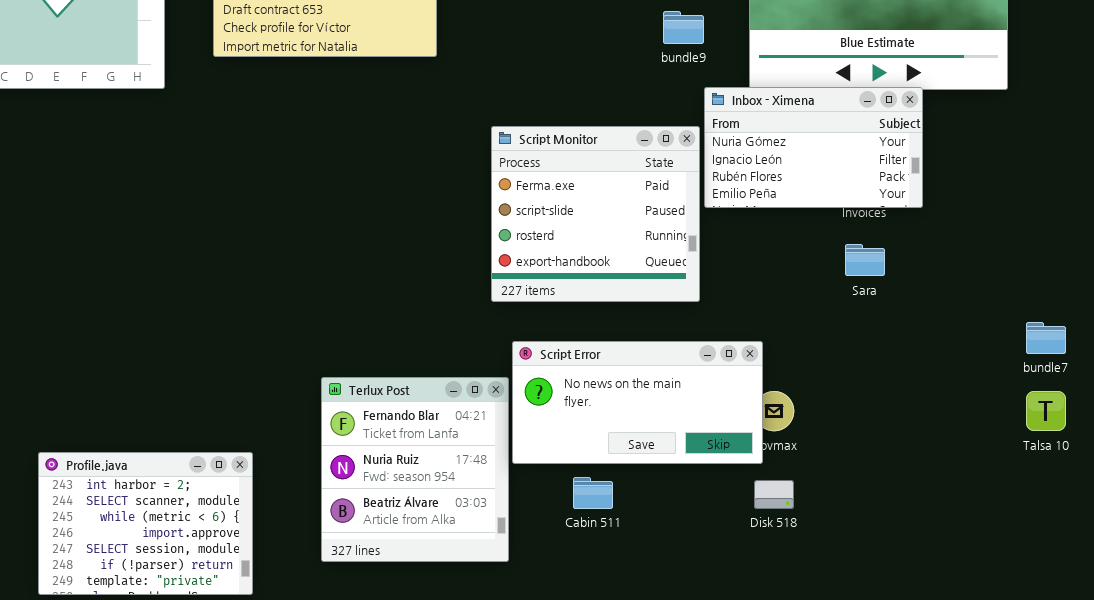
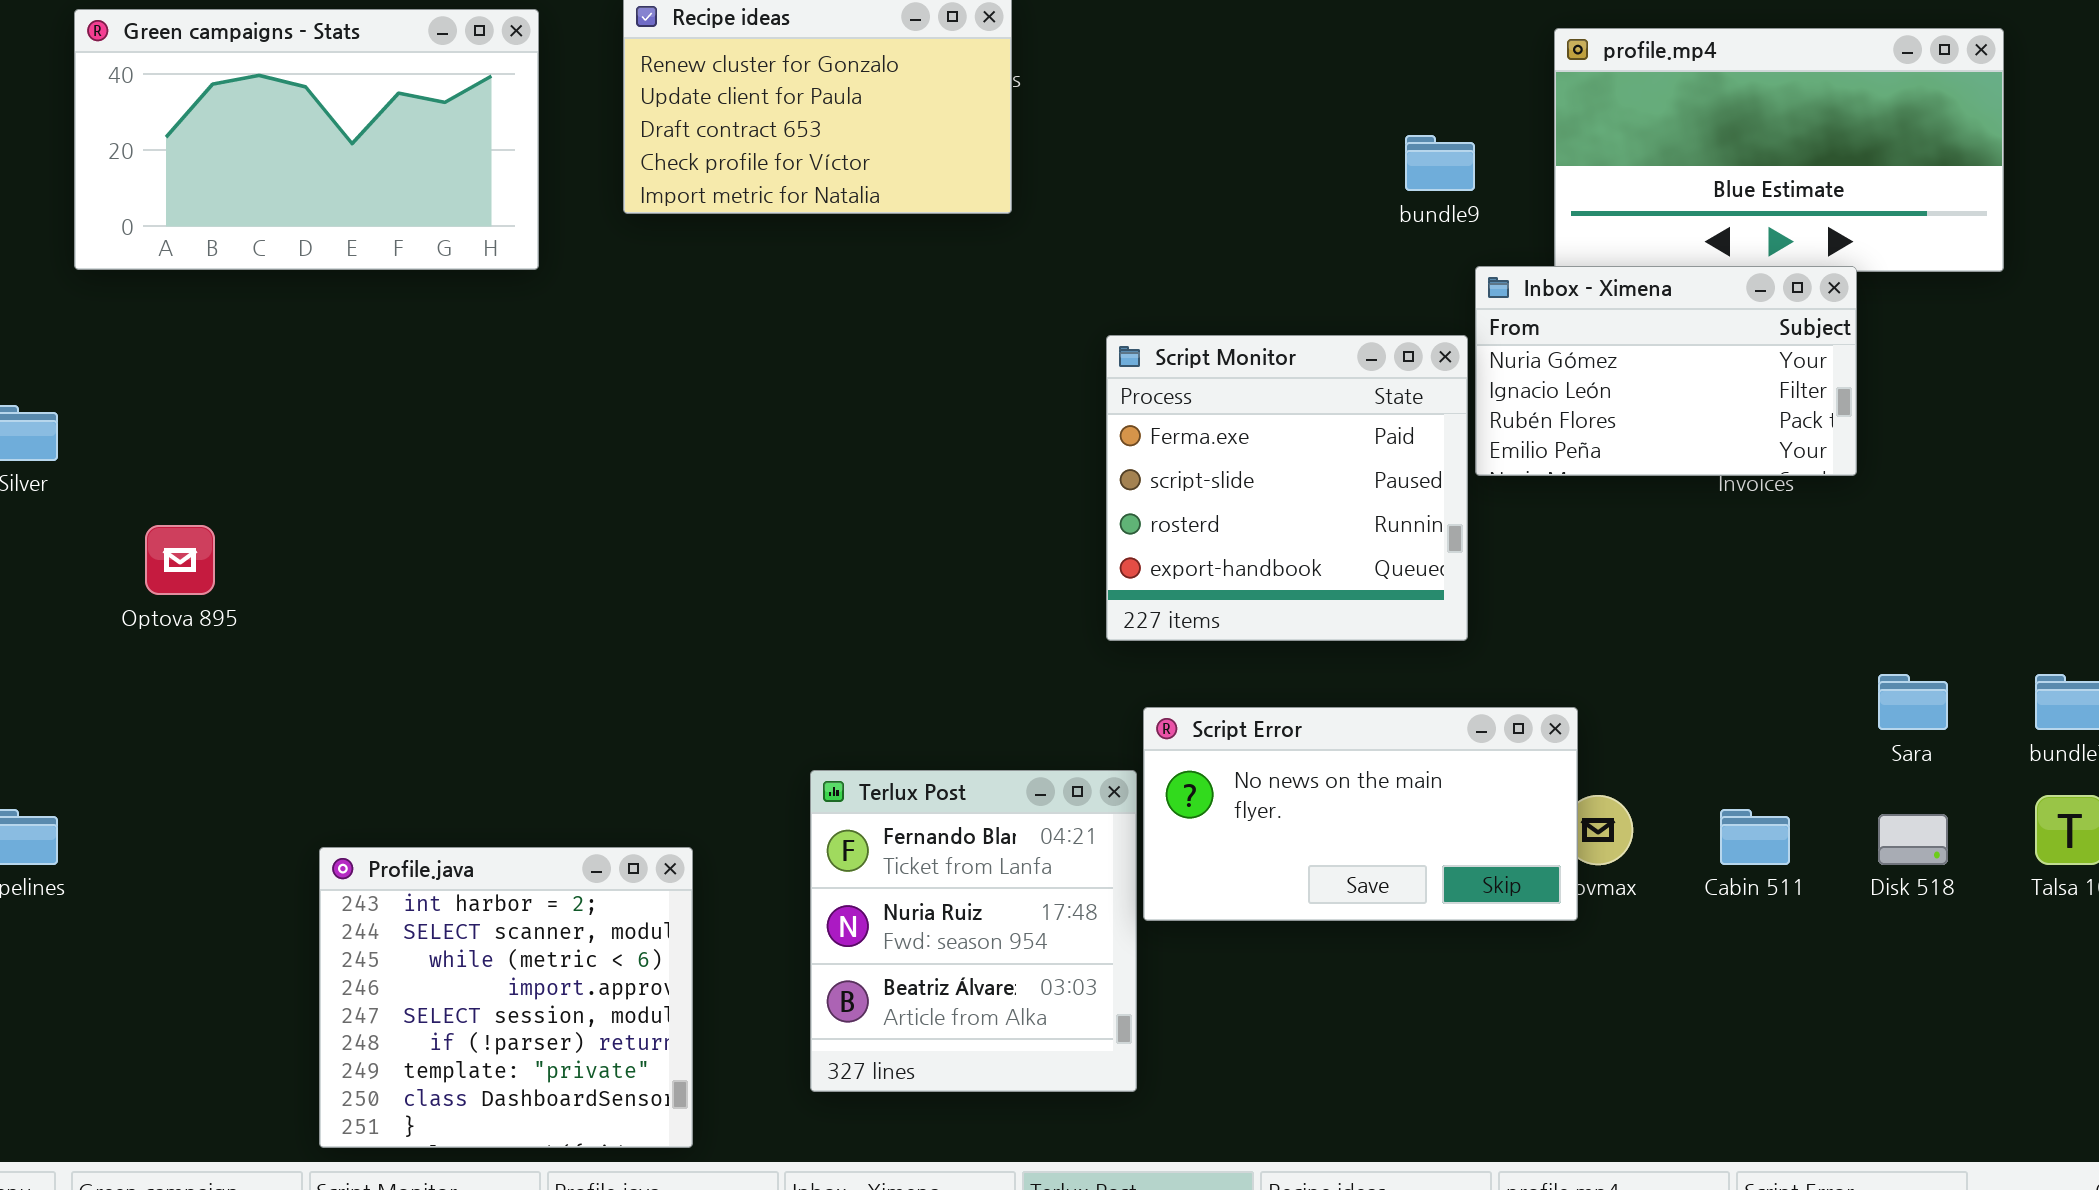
Sara: [845,244,885,276] -> [1878,674,1948,730], moved
Profile.java: [38,452,253,595] -> [319,847,693,1148], resized
Cabin 511: [573,477,613,509] -> [1720,809,1790,865], moved
Disk 518: [754,480,794,509] -> [1878,814,1948,865], moved

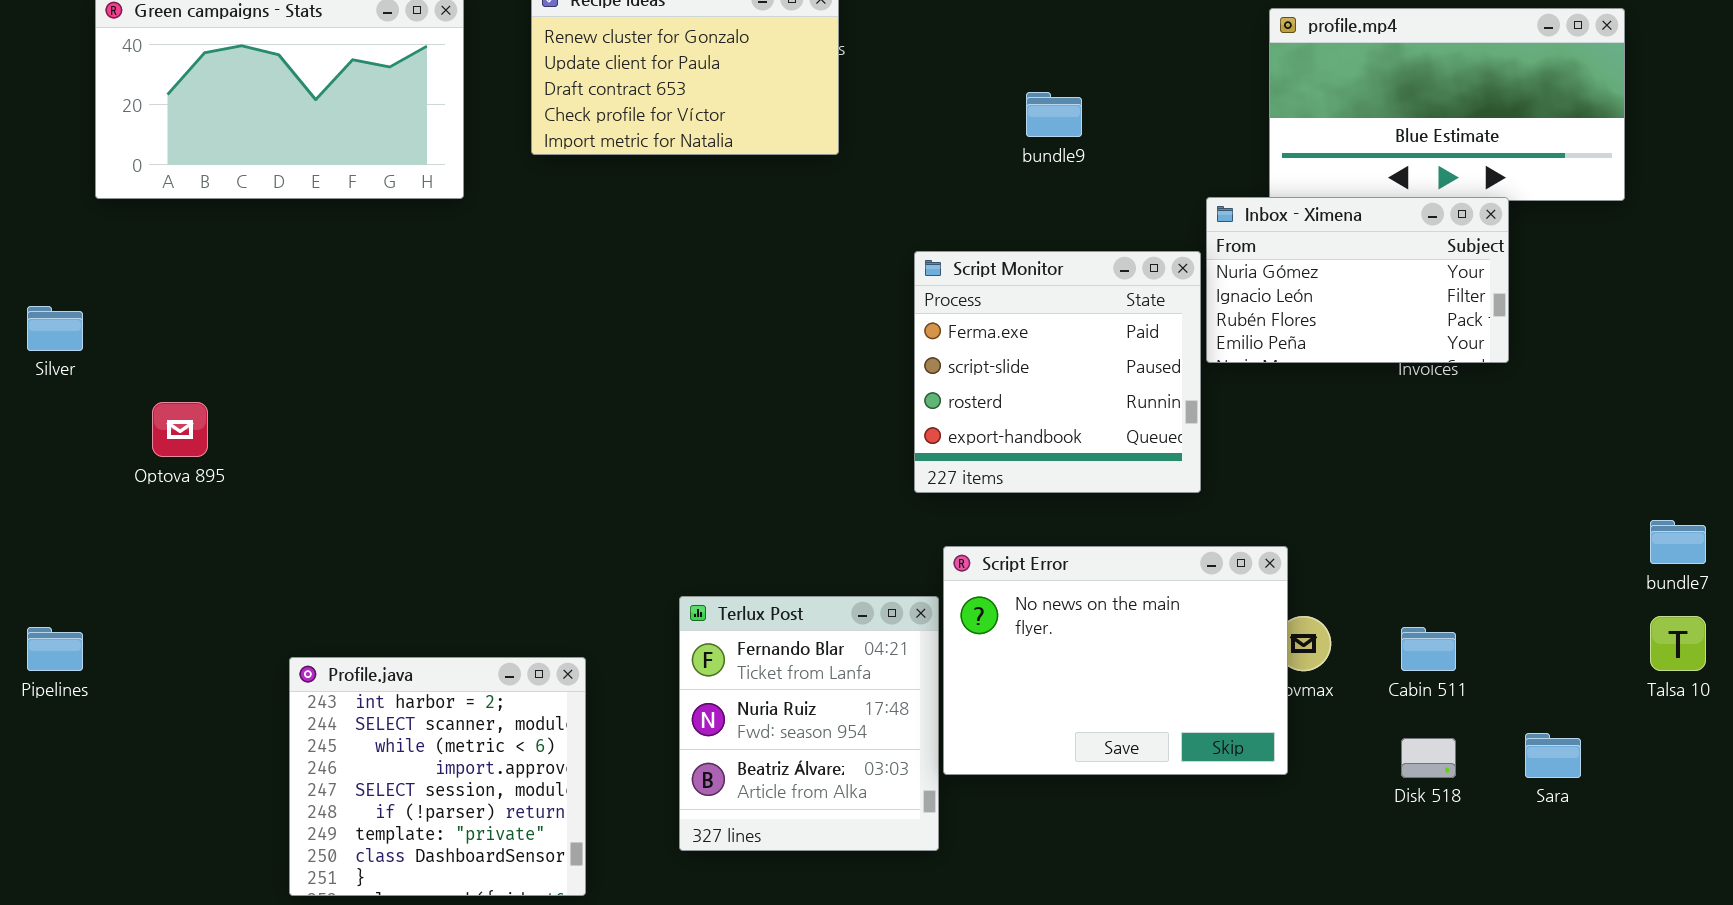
bundle9: [1405,135,1475,191] -> [1026,92,1082,137], moved
Sara: [1878,674,1948,730] -> [1525,733,1581,778], moved
Script Error: [1143,707,1578,921] -> [943,546,1288,775], resized
Disk 518: [1878,814,1948,865] -> [1401,738,1456,778], moved

